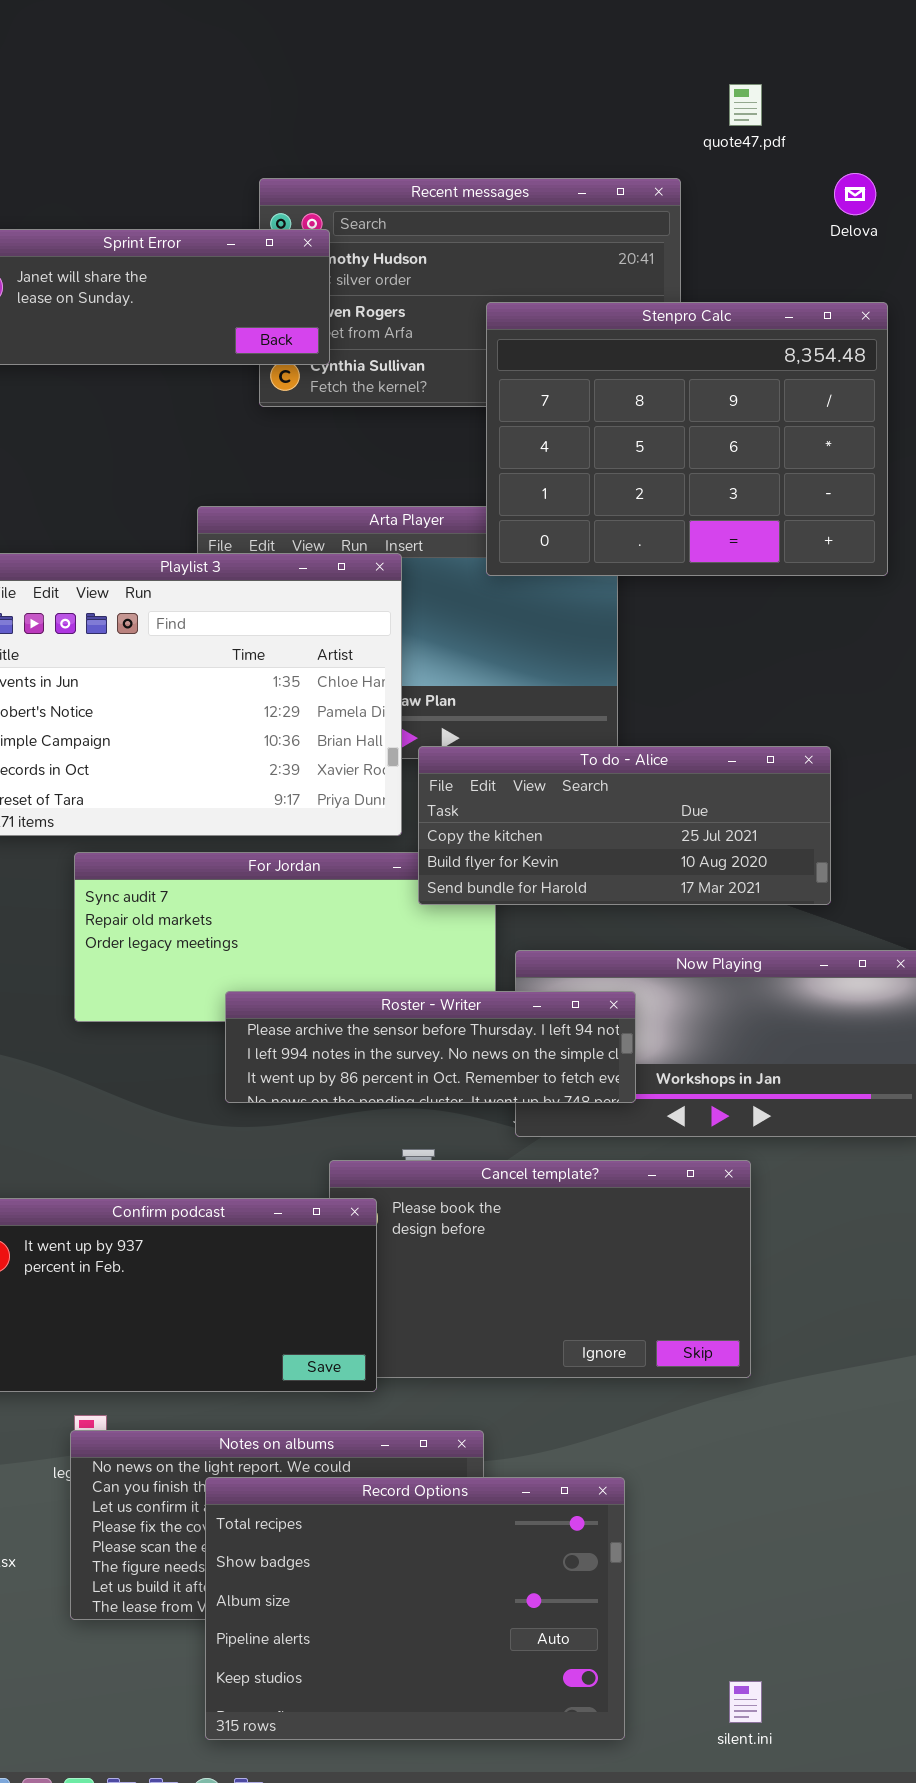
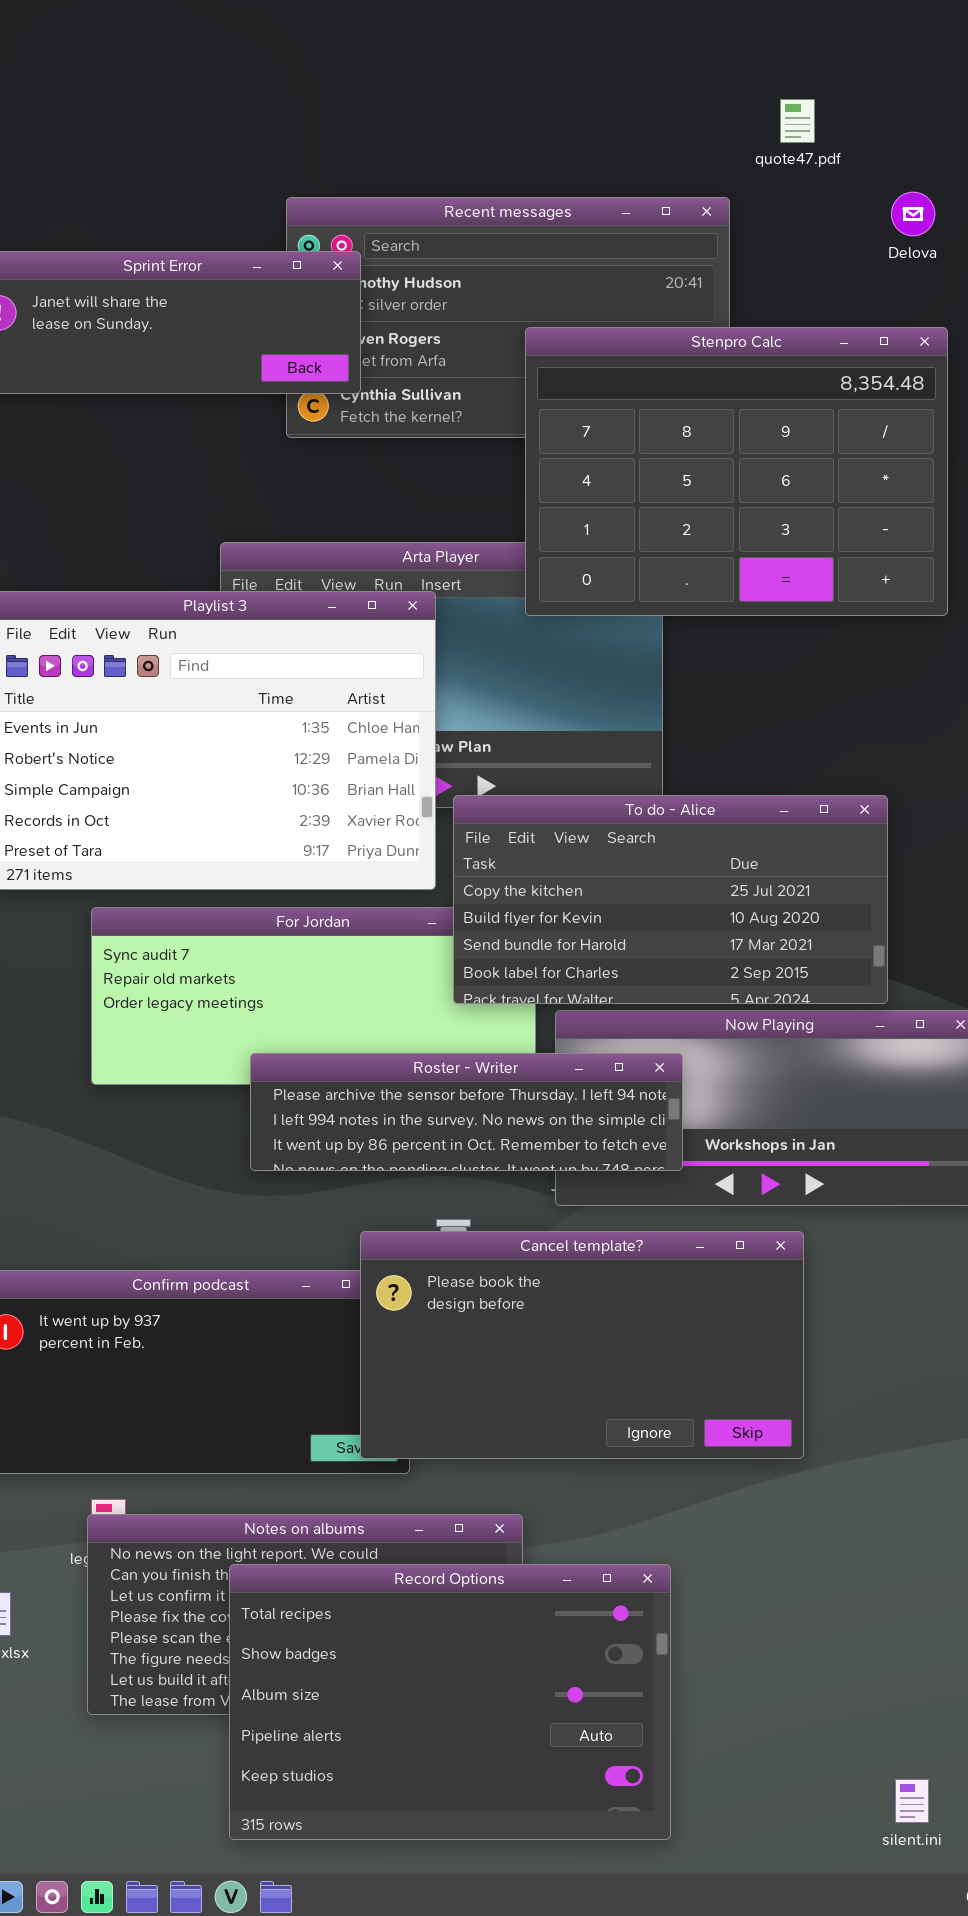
To do - Alice: [418,746,831,905] -> [453,795,888,1004], resized
Cancel template?: [329,1160,751,1378] -> [360,1231,804,1459], raised
silent.ini: [729,1681,762,1723] -> [895,1779,929,1823], moved

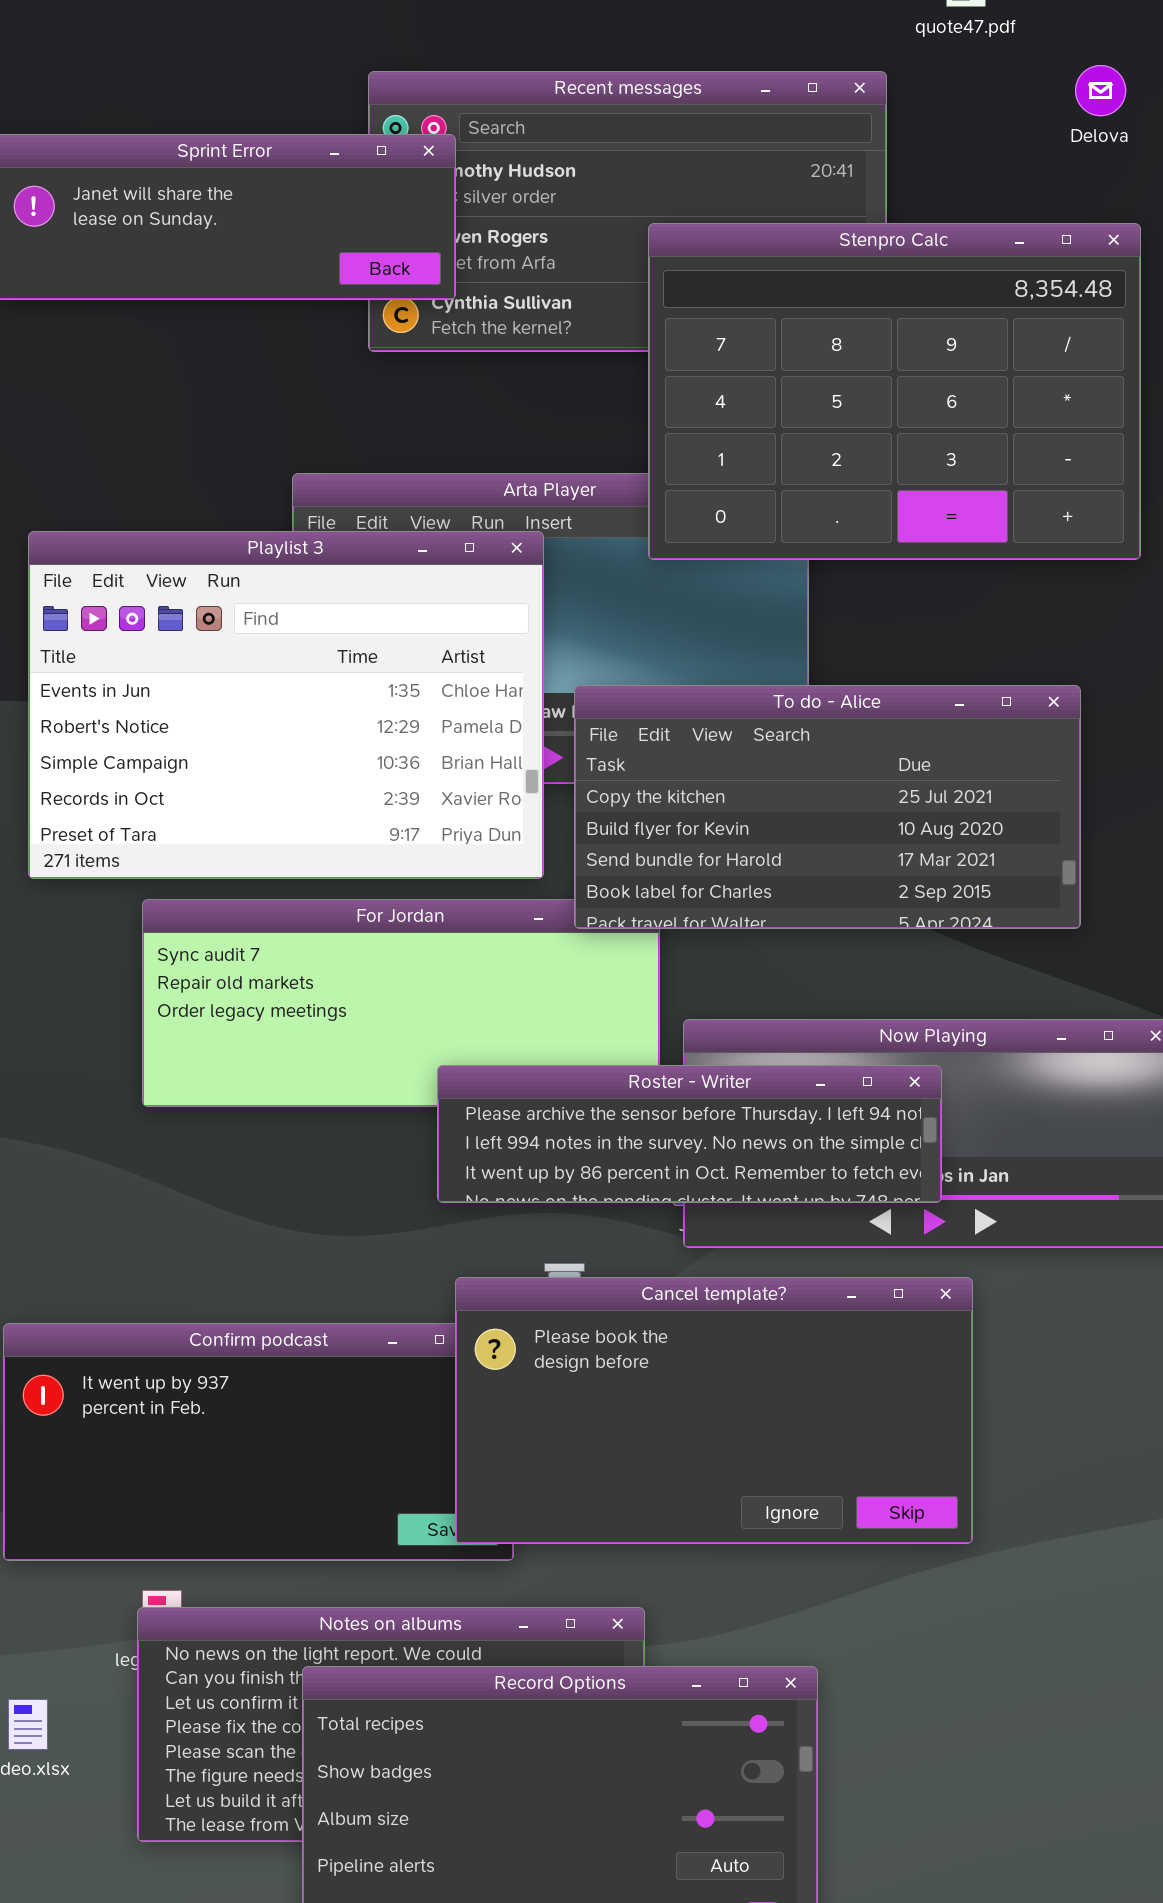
To do - Alice: [453,795,888,1004] -> [574,685,1081,929], moved
Roster - Writer: [250,1053,683,1171] -> [437,1065,942,1203], moved

